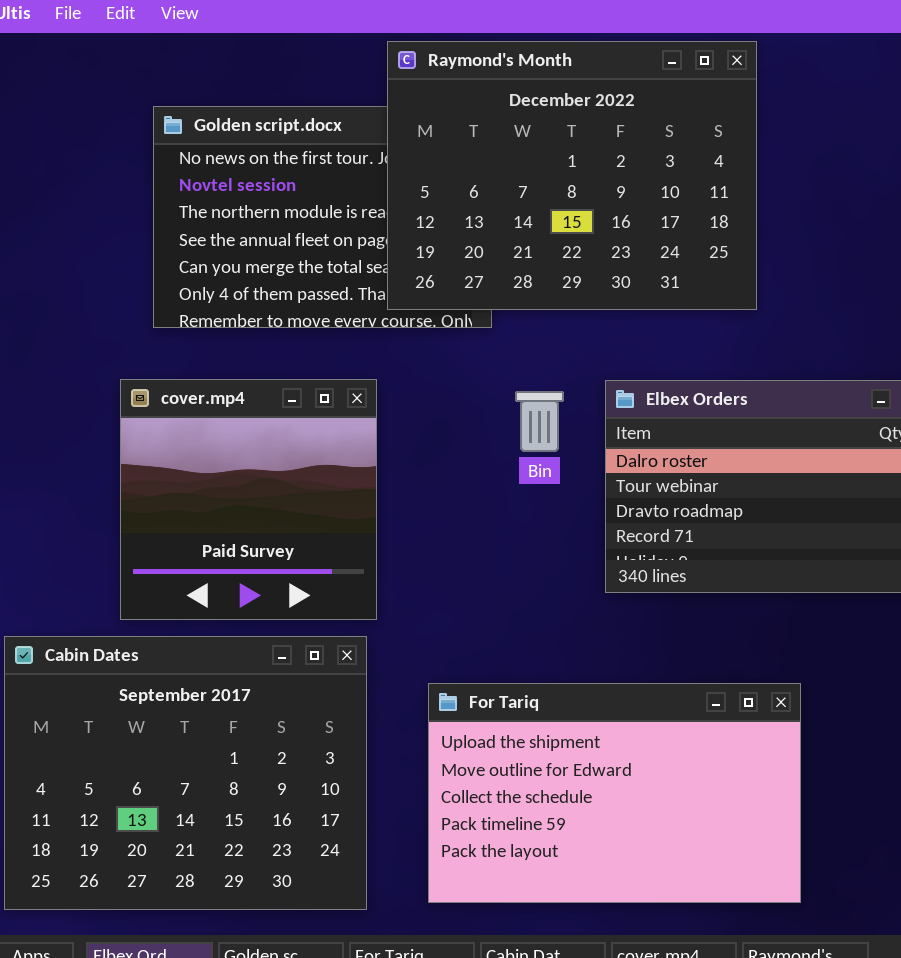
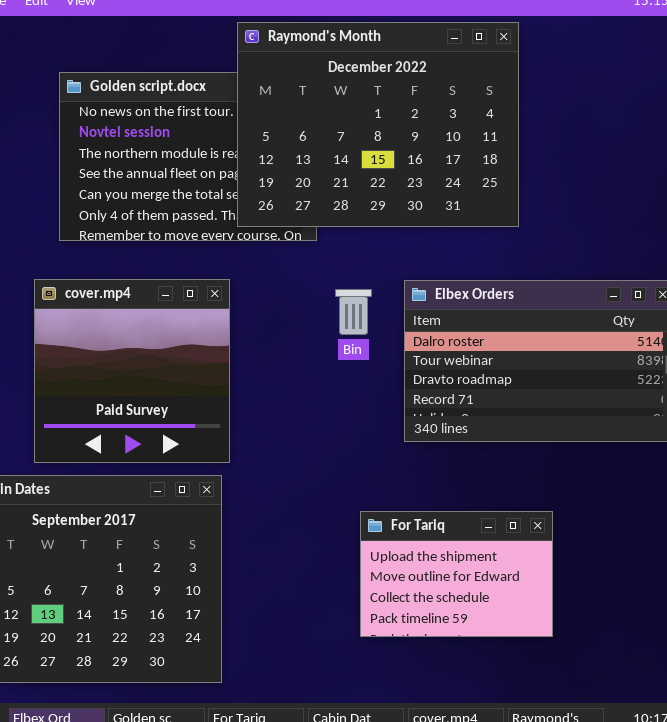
For Tariq: [428,683,801,903] -> [360,511,553,637], resized

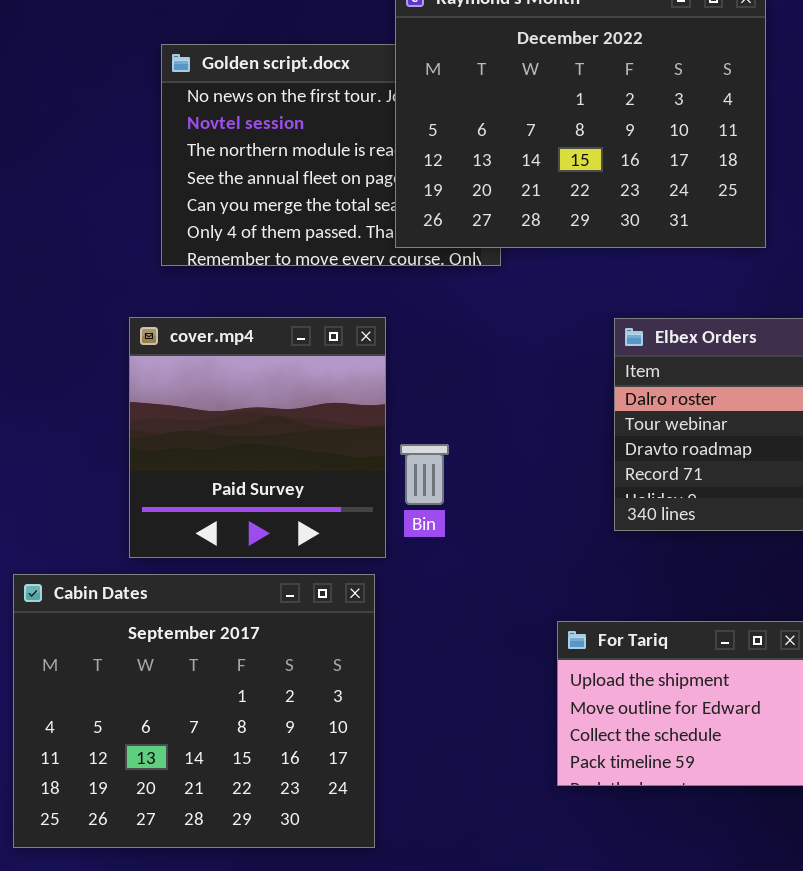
Bin: [335,289,372,335] -> [400,444,449,505], moved

